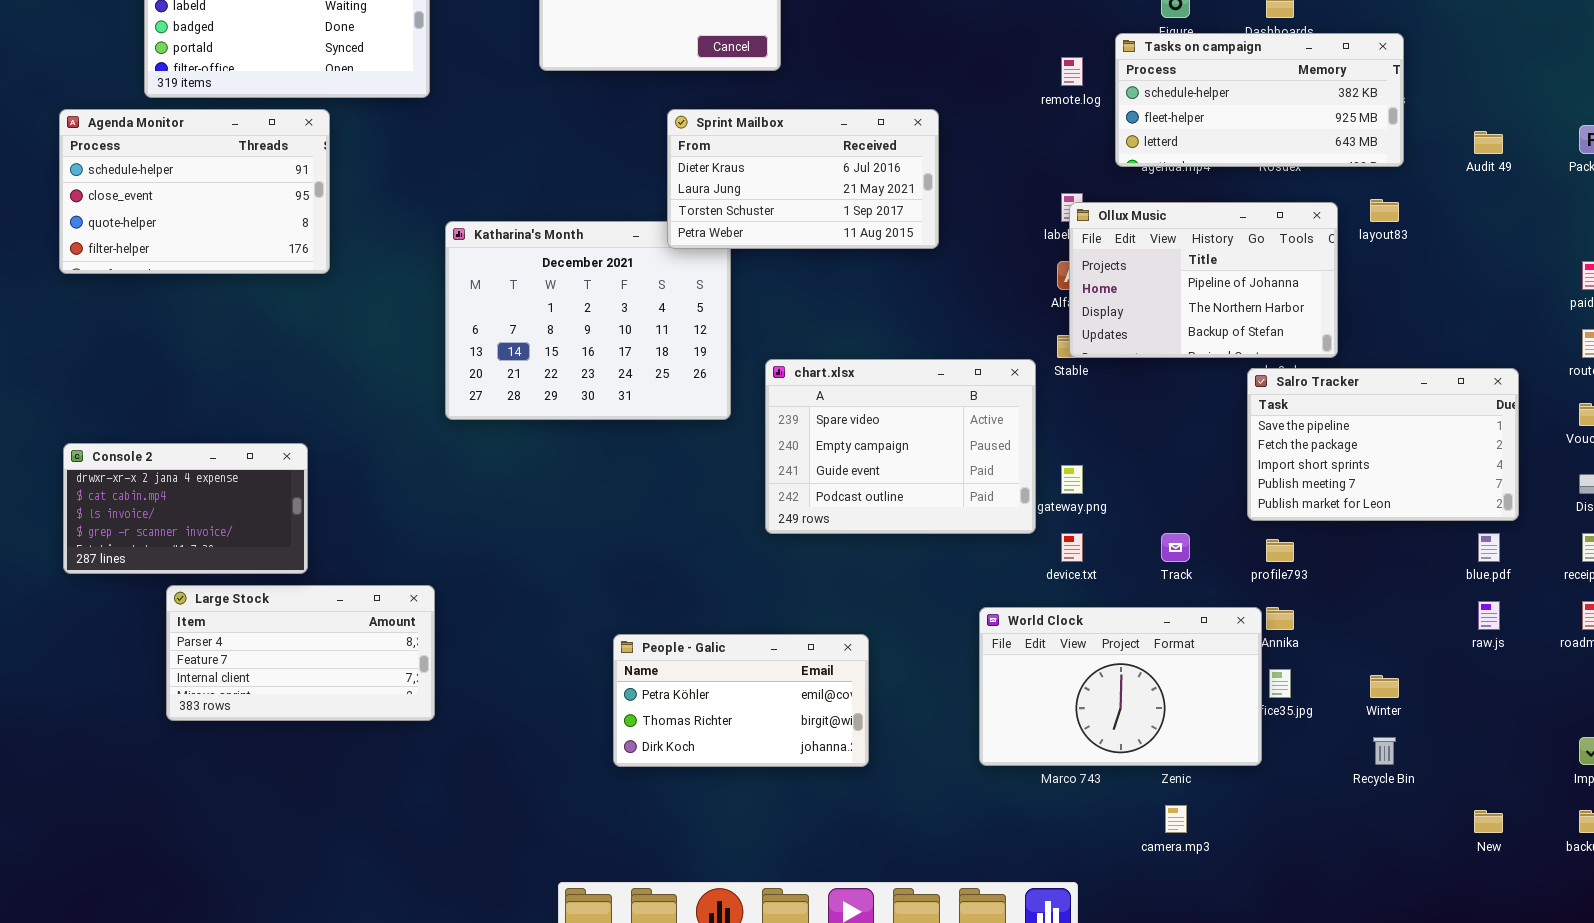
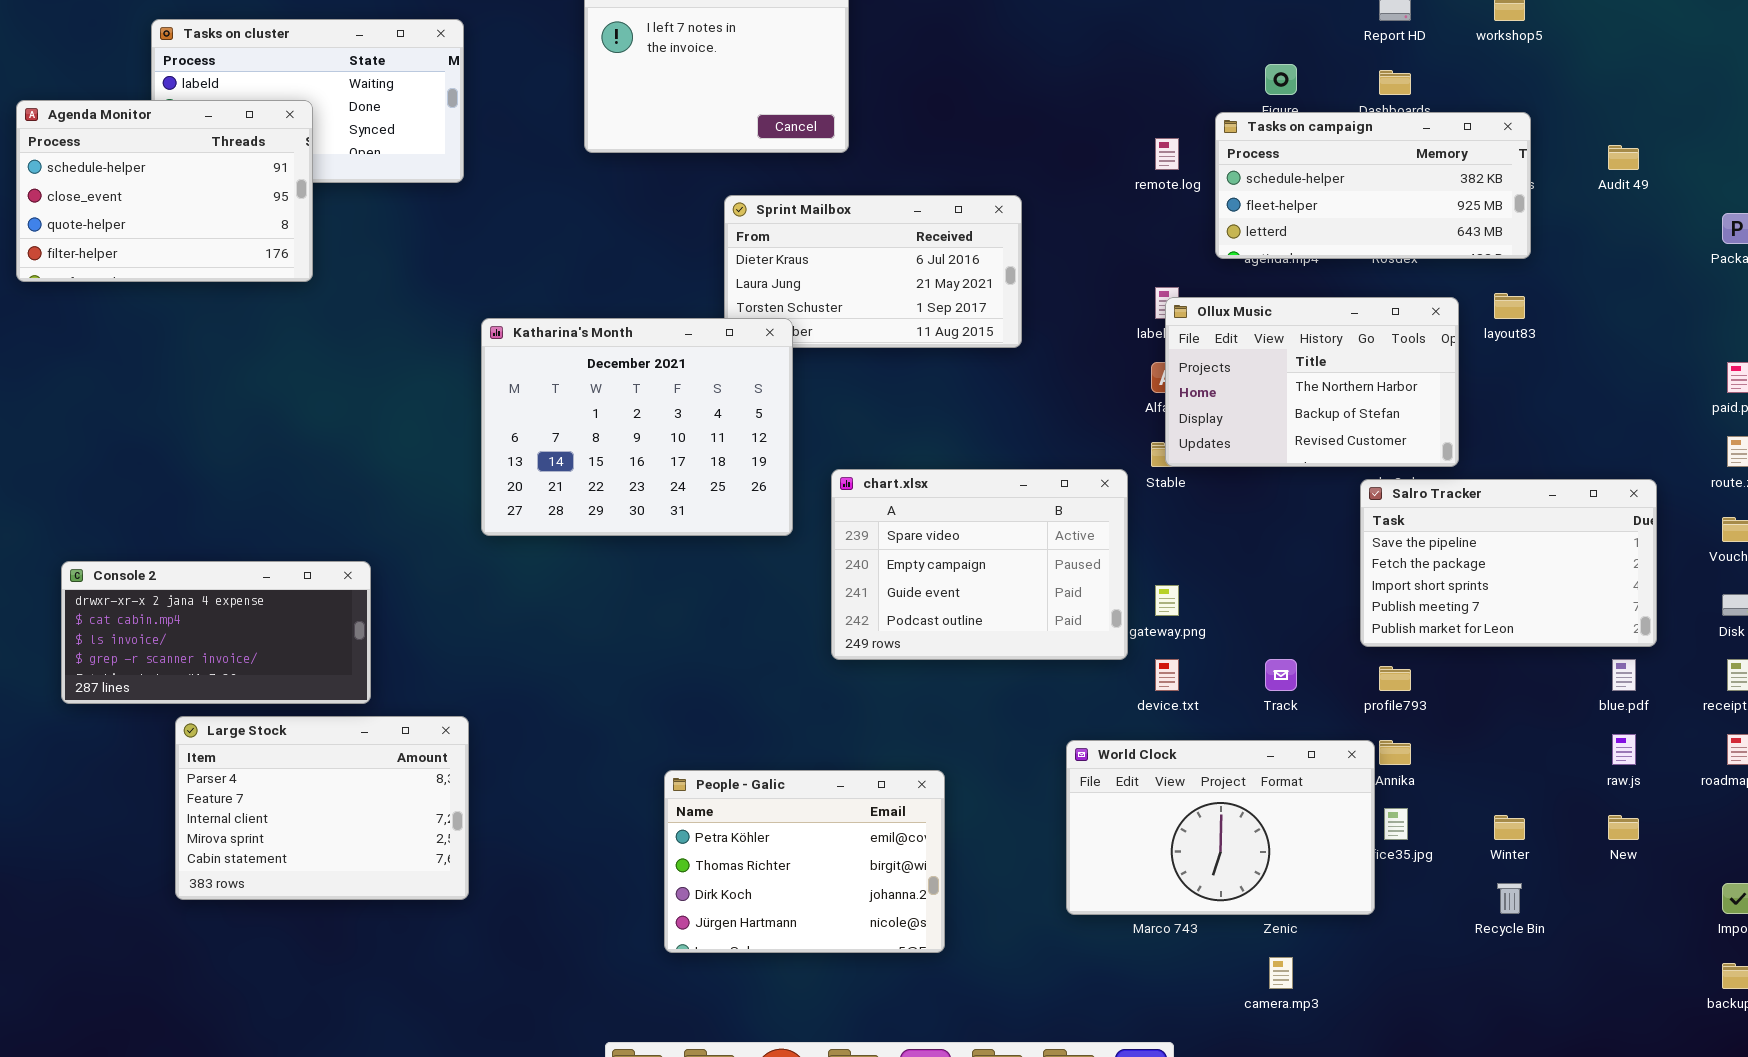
Agenda Monitor: [59,109,330,274] -> [16,100,313,282], moved
Audit 49: [1474,131,1503,154] -> [1608,145,1639,170], moved
Ollux Music: [1069,202,1338,358] -> [1165,297,1459,467], scrolled down 1 row
Katharina's Month: [445,221,731,420] -> [481,318,793,536], raised
Console 2: [63,443,308,574] -> [61,561,371,704], resized
Large Stock: [166,585,435,721] -> [175,716,469,900], resized
People - Galic: [613,634,869,767] -> [664,770,945,953], resized
New: [1474,810,1503,833] -> [1608,815,1639,840], moved

